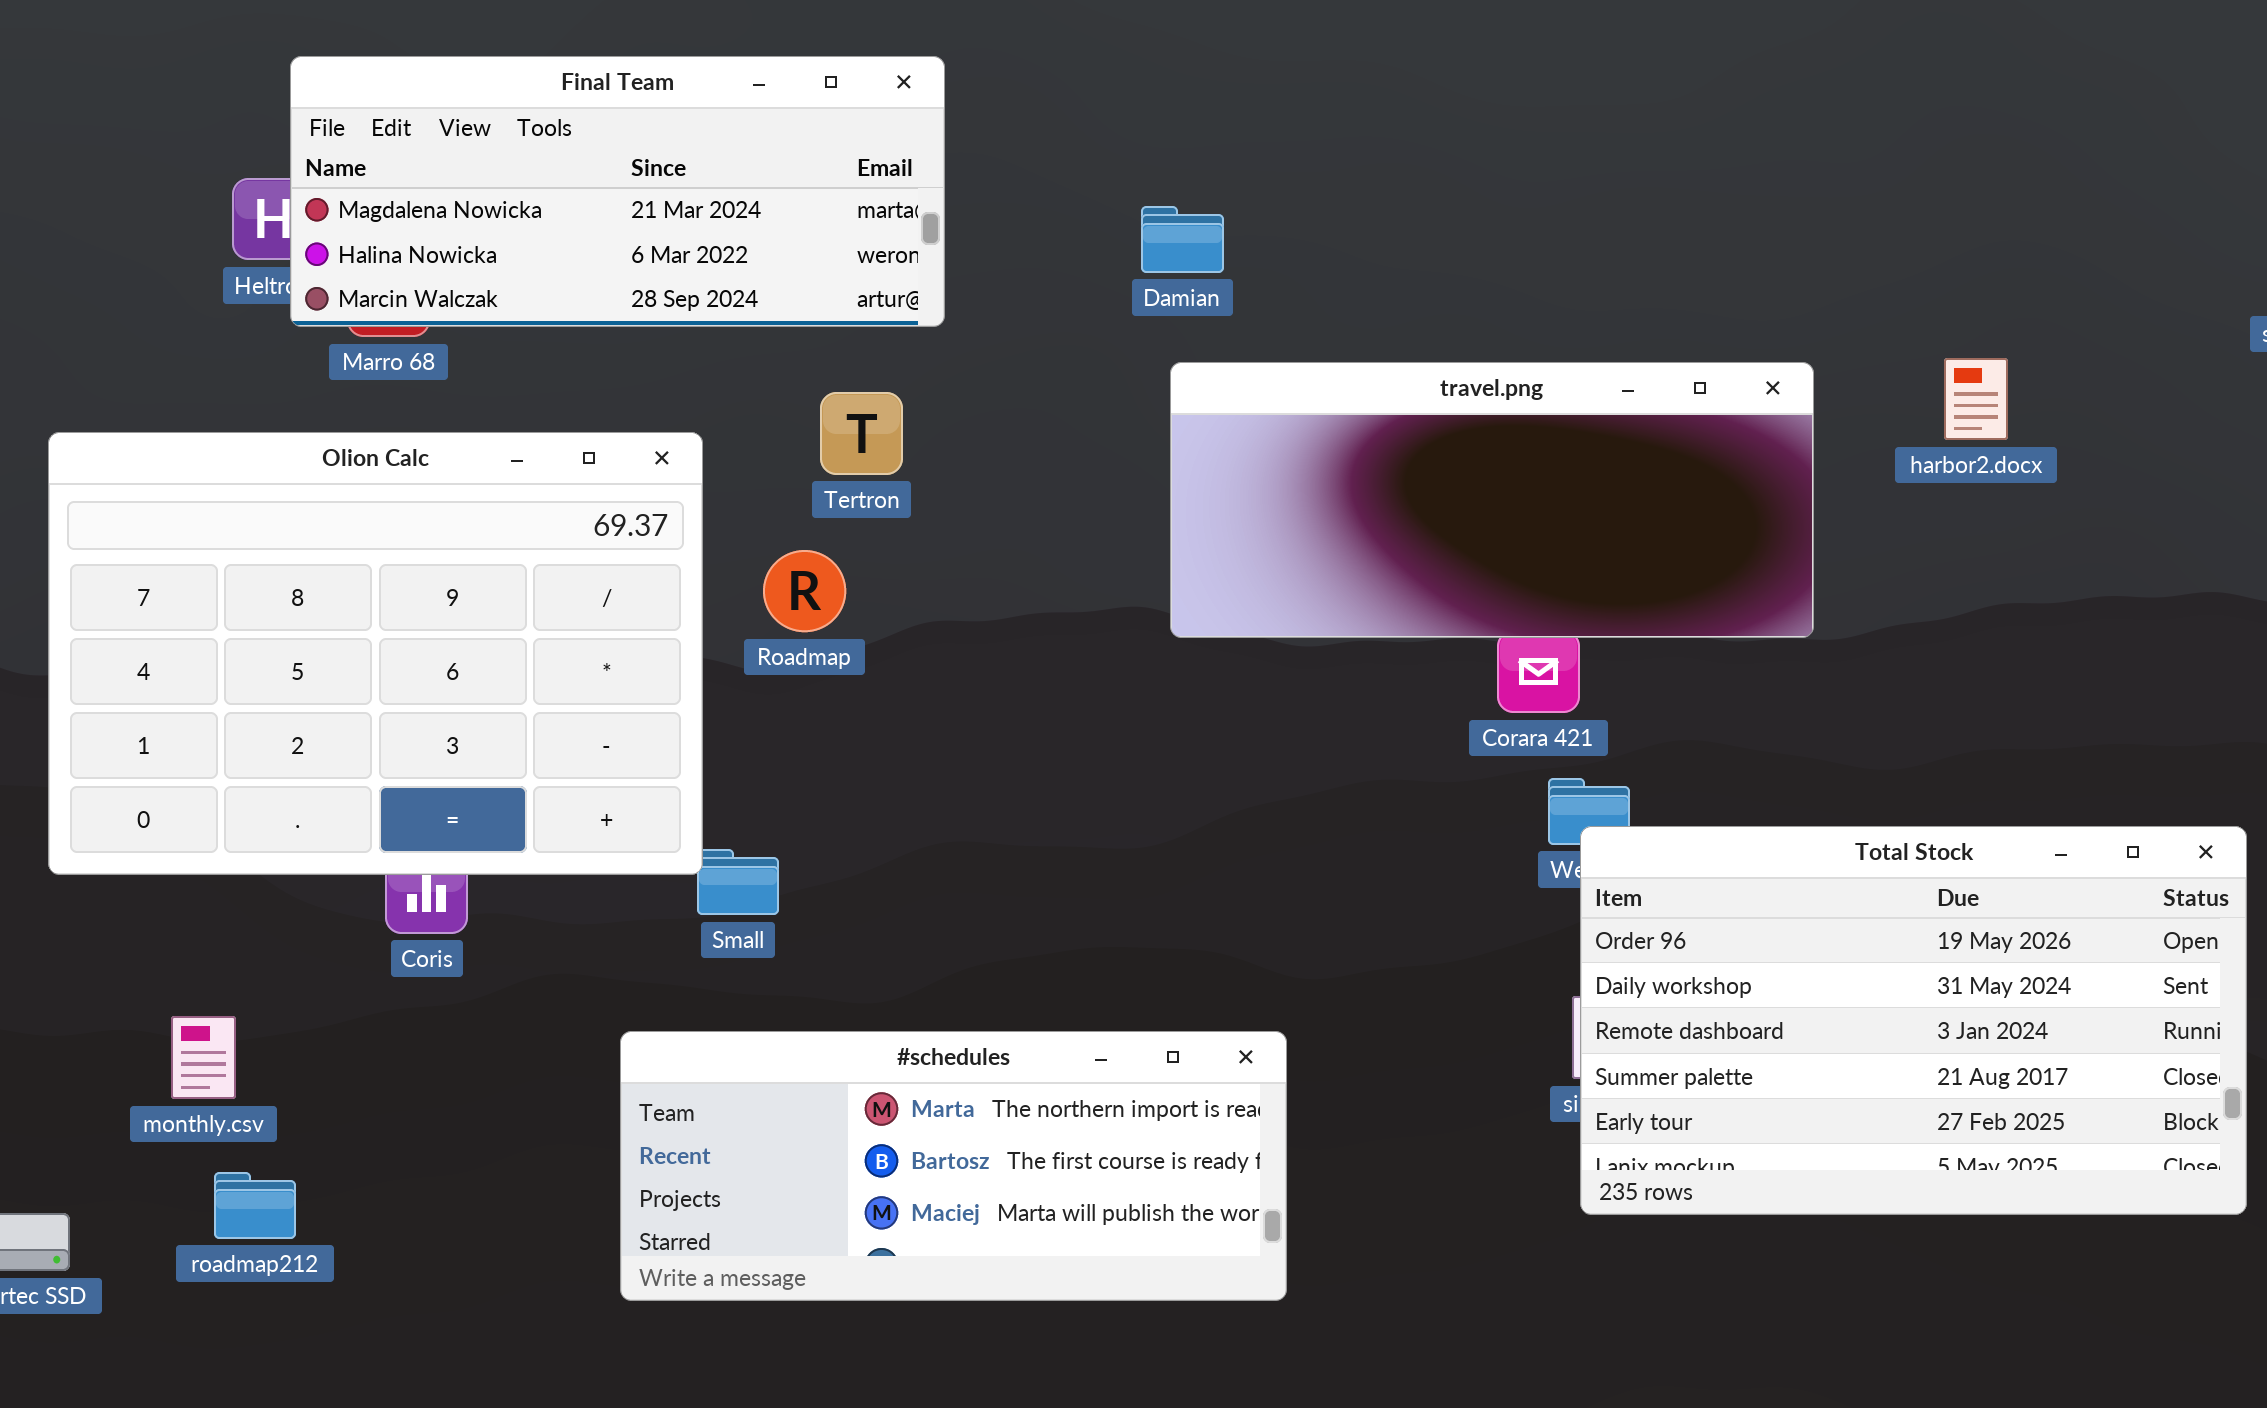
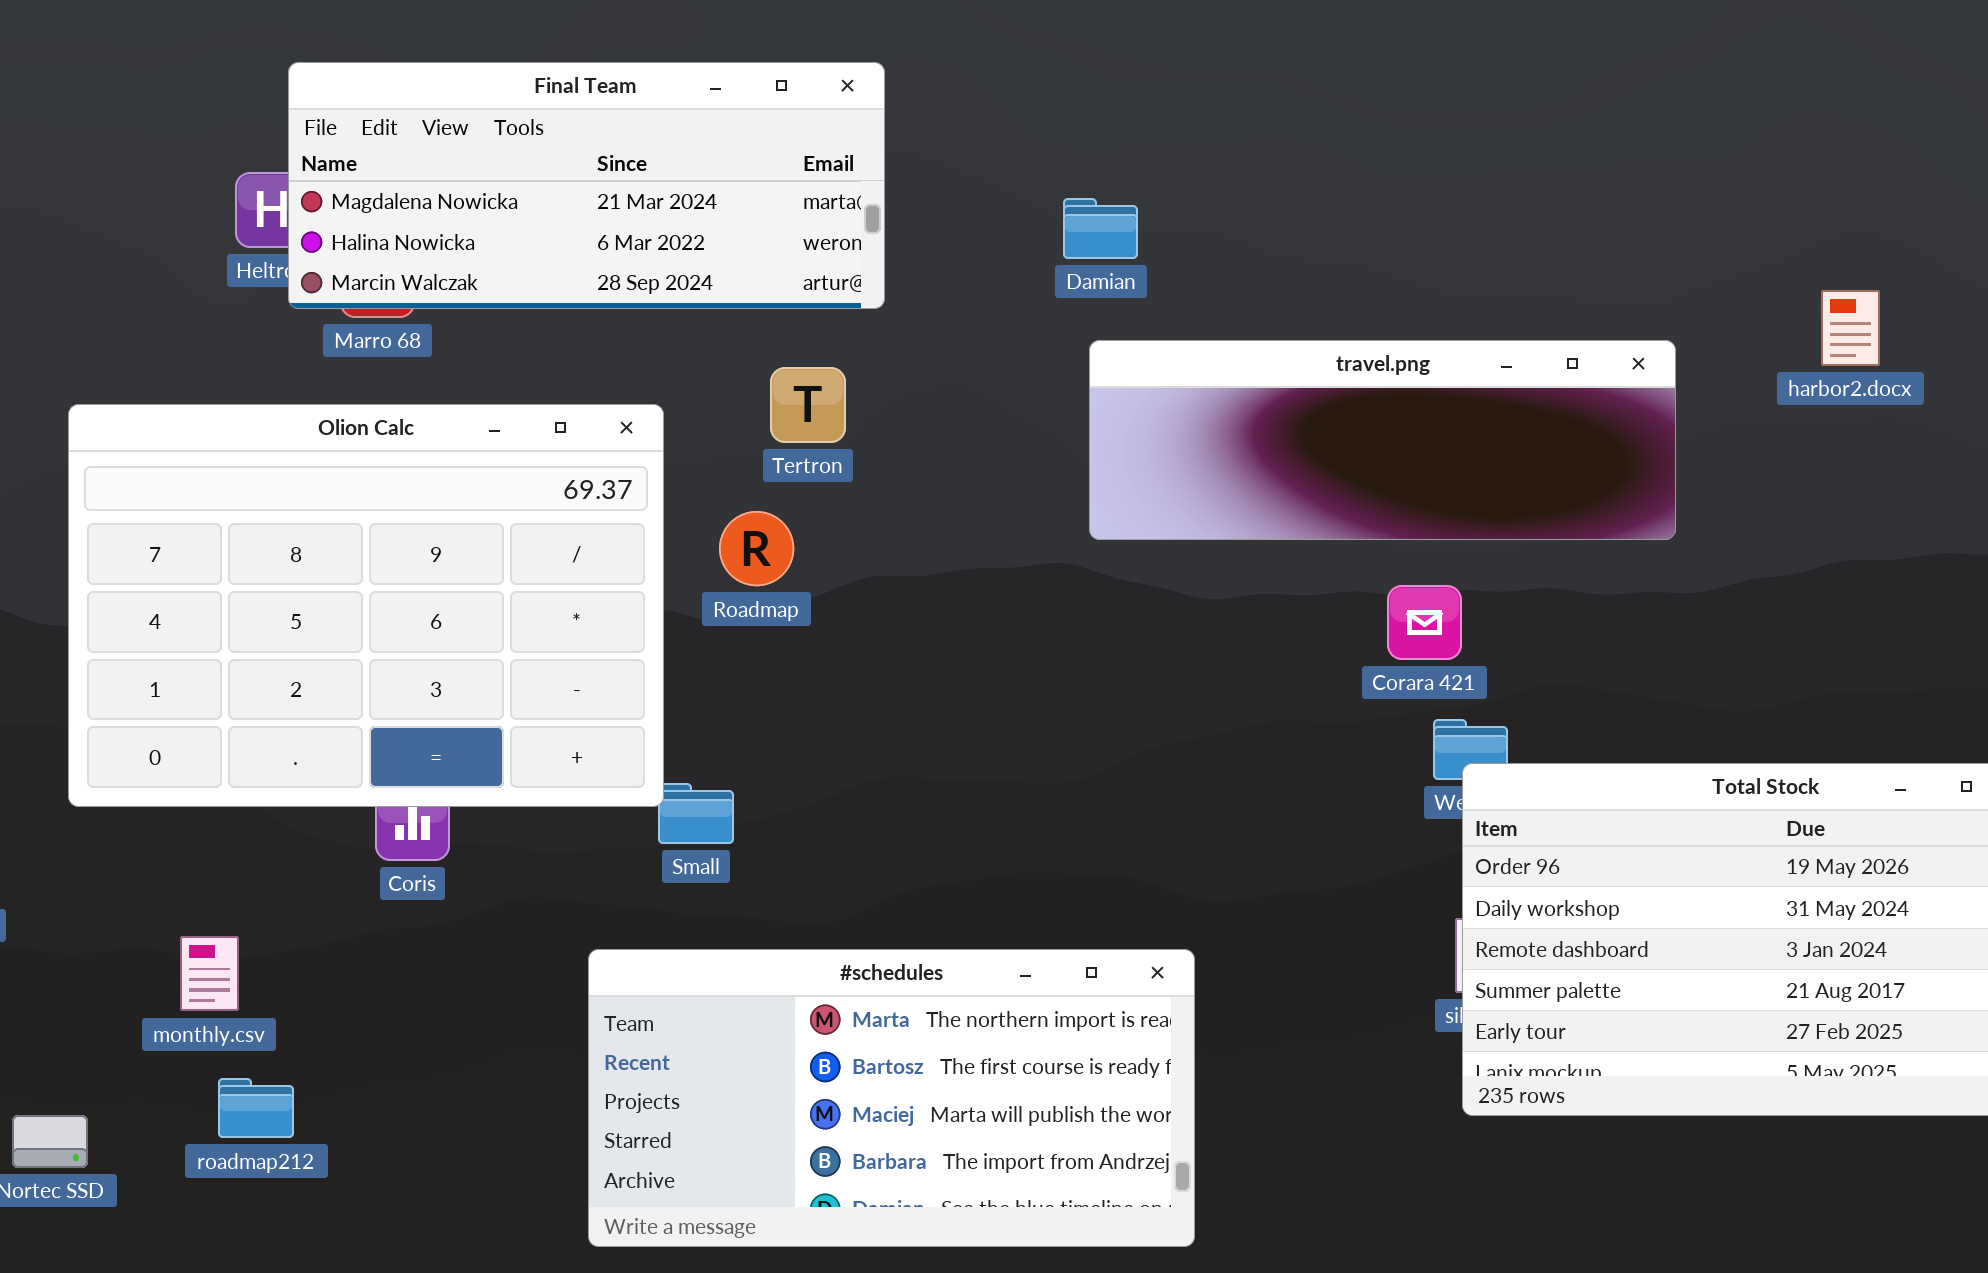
harbor2.docx: [1944,358,2008,440] -> [1821,290,1880,366], moved
travel.png: [1170,362,1814,638] -> [1089,340,1676,540], resized
#schedules: [620,1031,1287,1301] -> [588,949,1195,1247], resized

